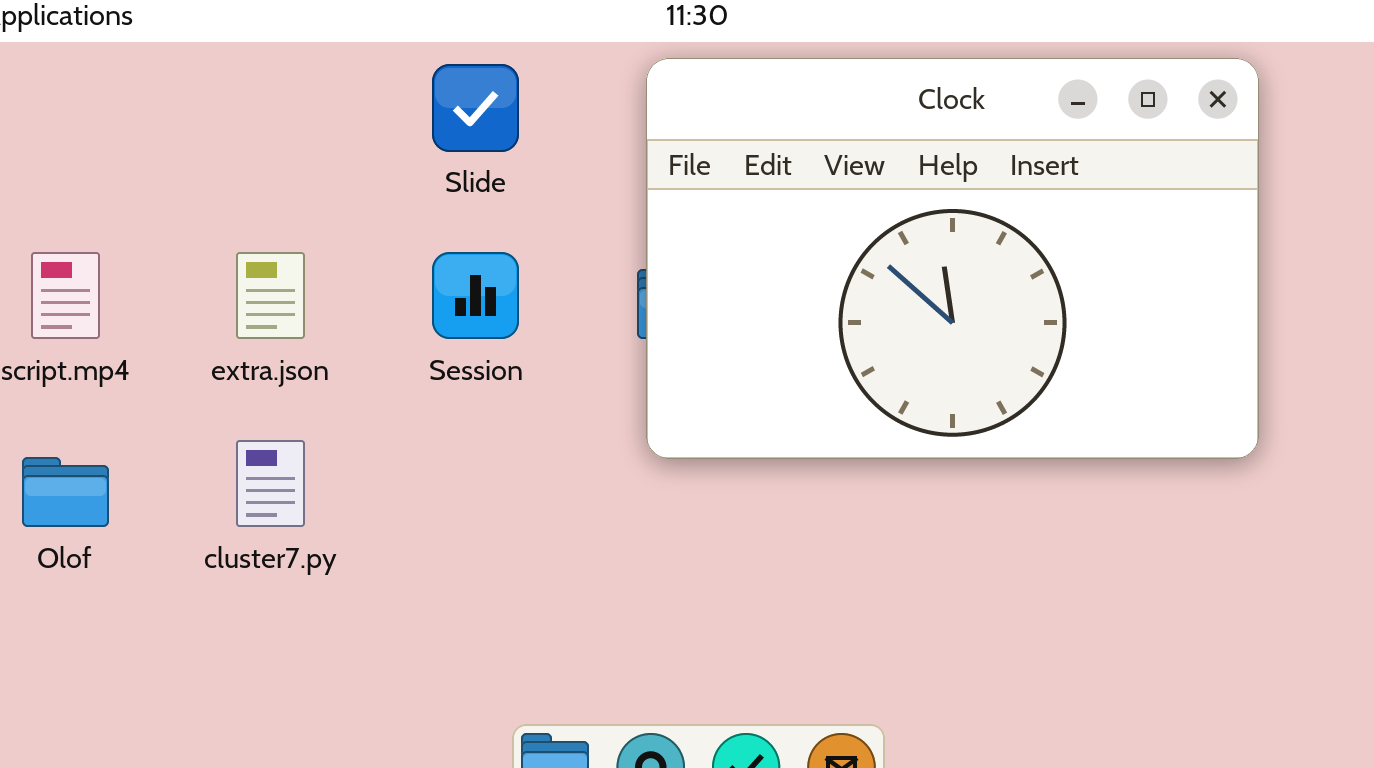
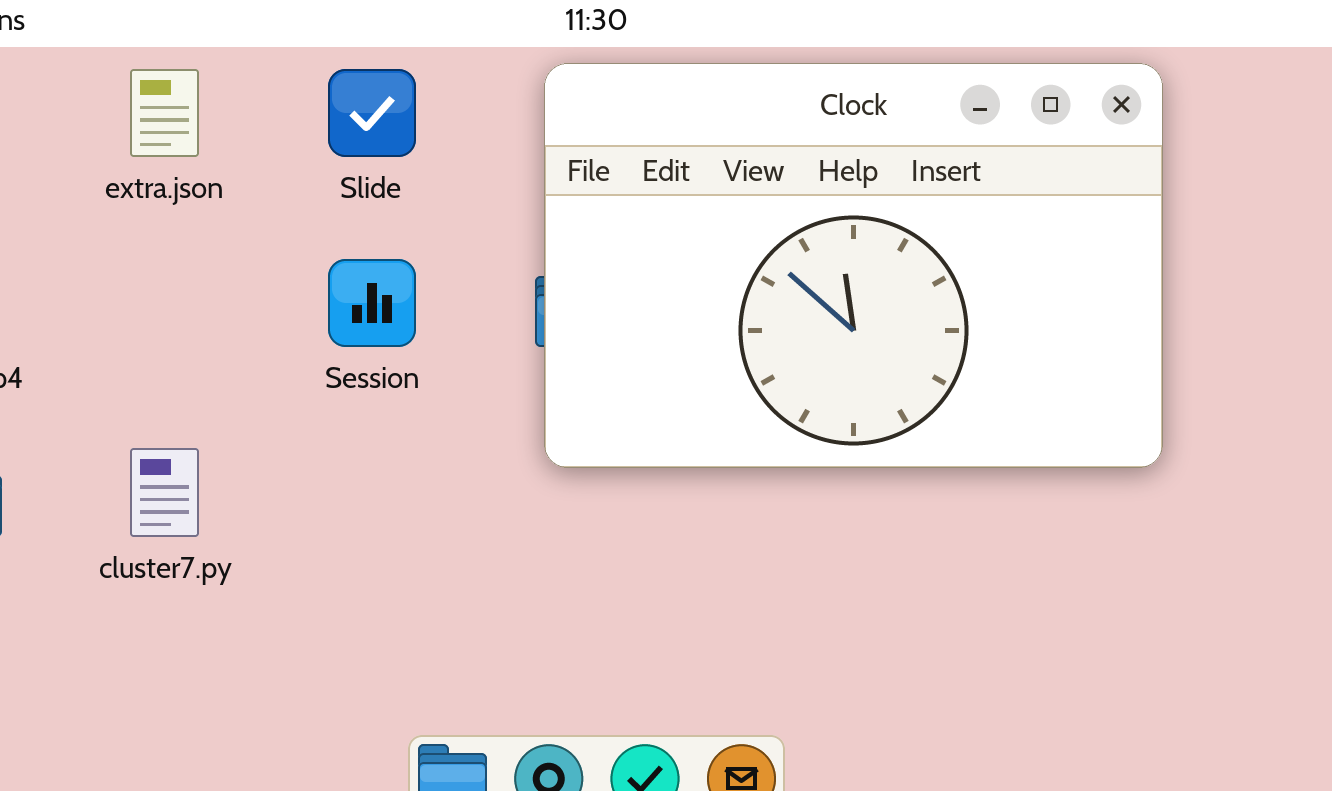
extra.json: [236,252,305,339] -> [130,69,199,157], moved

